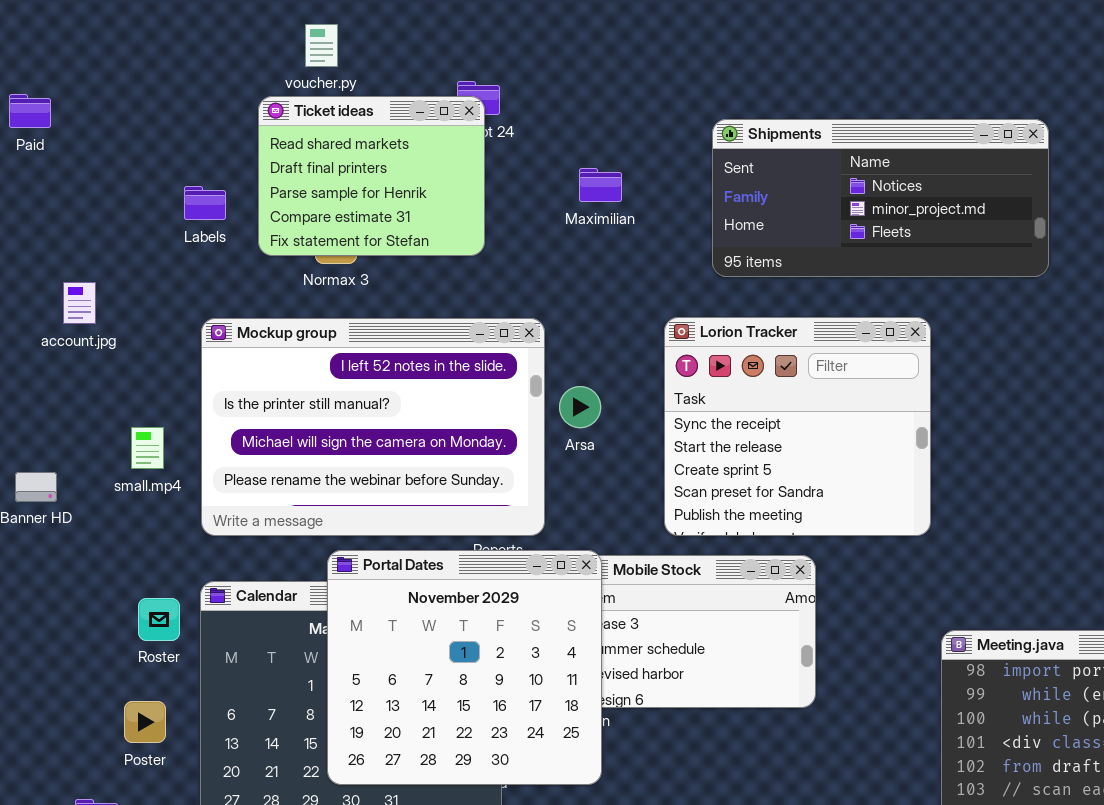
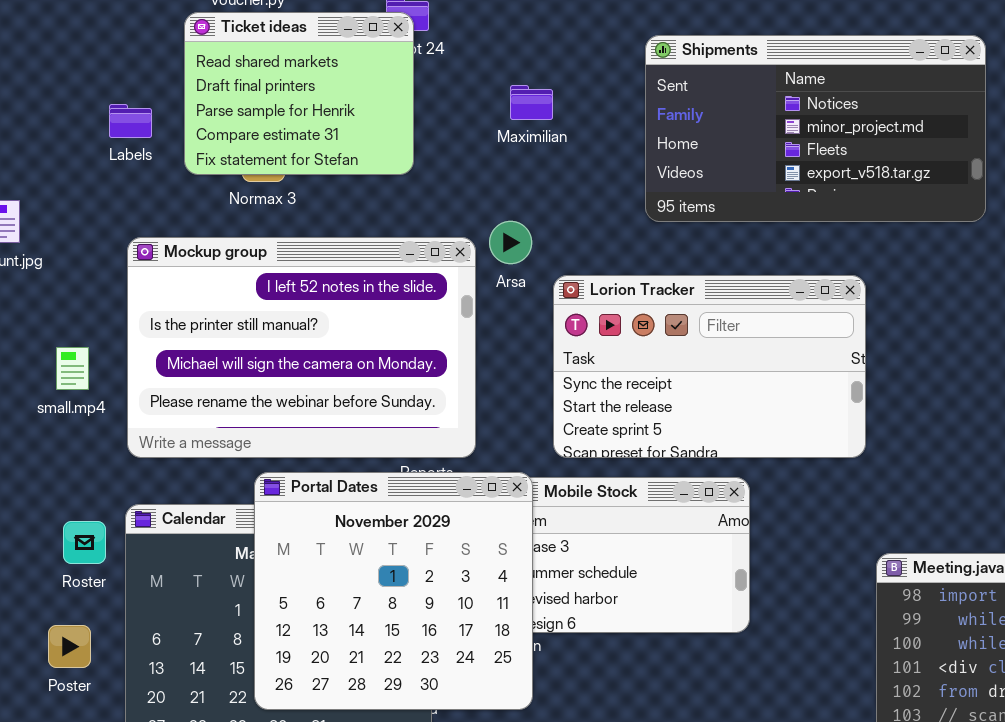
Shipments: [712,119,1049,277] -> [645,35,986,222], resized
Lorion Tracker: [664,317,931,536] -> [553,275,866,458], resized
Arsa: [559,386,601,428] -> [489,221,532,264], moved

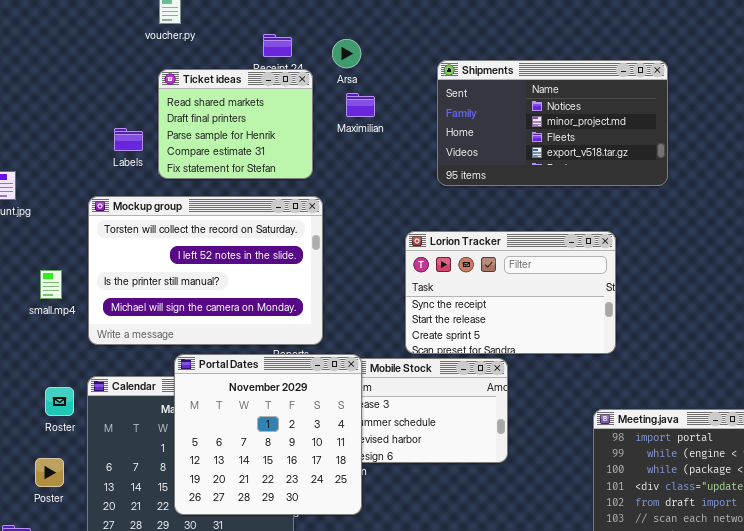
Ticket ideas: [184,12,414,175] -> [158,69,313,179], moved
Labels: [109,104,152,138] -> [114,128,143,151], moved
Arsa: [489,221,532,264] -> [332,39,361,68], moved
Mockup group: [127,237,476,458] -> [88,196,323,345], scrolled up 1 row
Lorion Tracker: [553,275,866,458] -> [405,231,616,354], moved

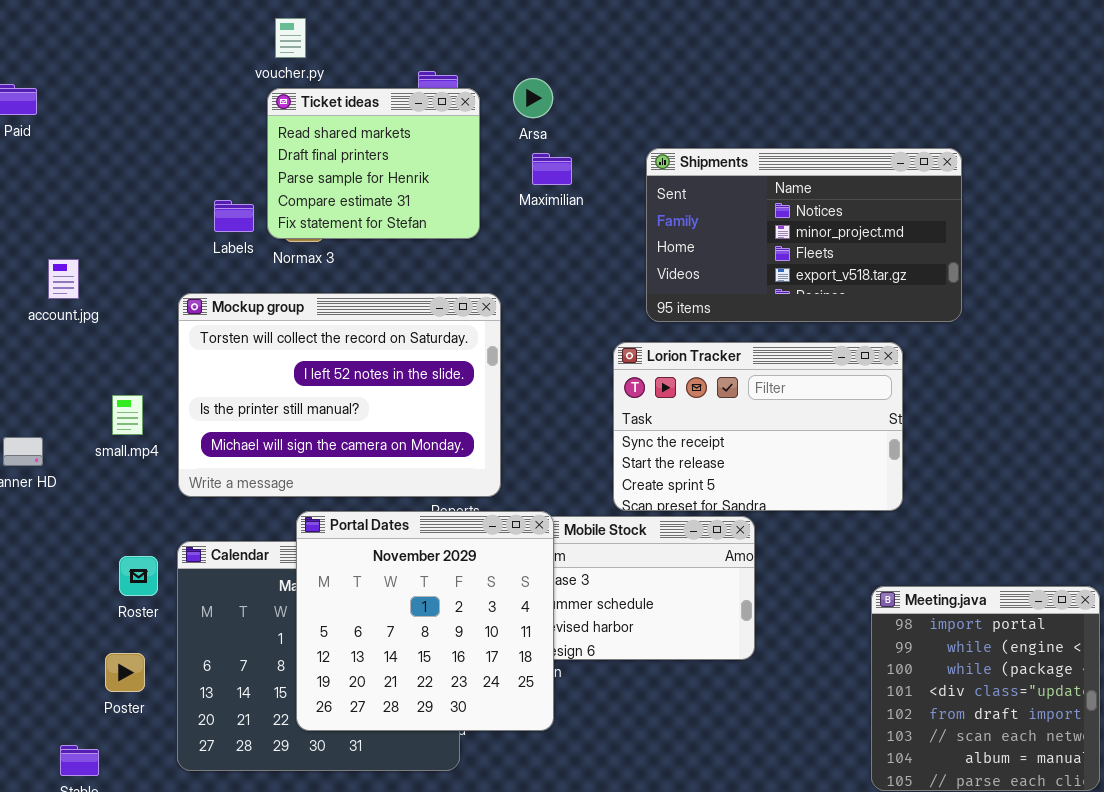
Shipments: [437,60,668,186] -> [646,148,962,322], moved
Ticket ideas: [158,69,313,179] -> [267,88,480,239], moved

